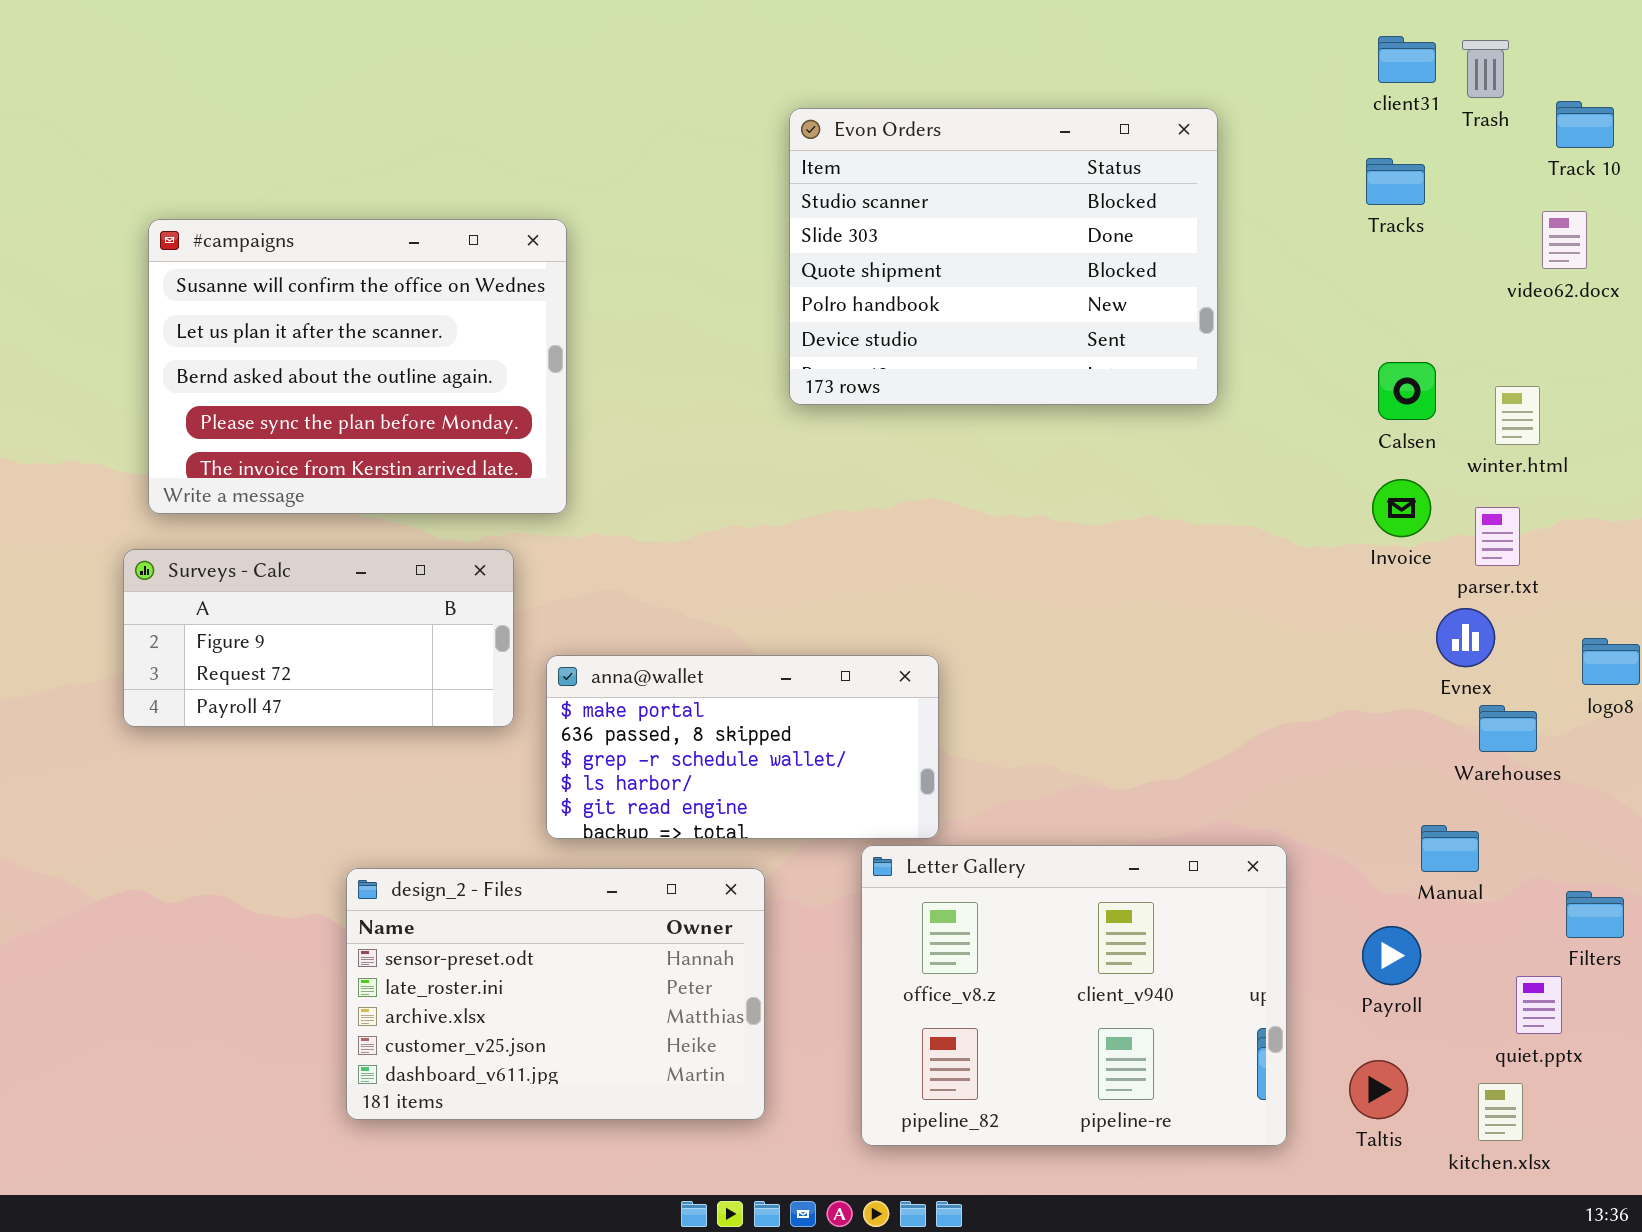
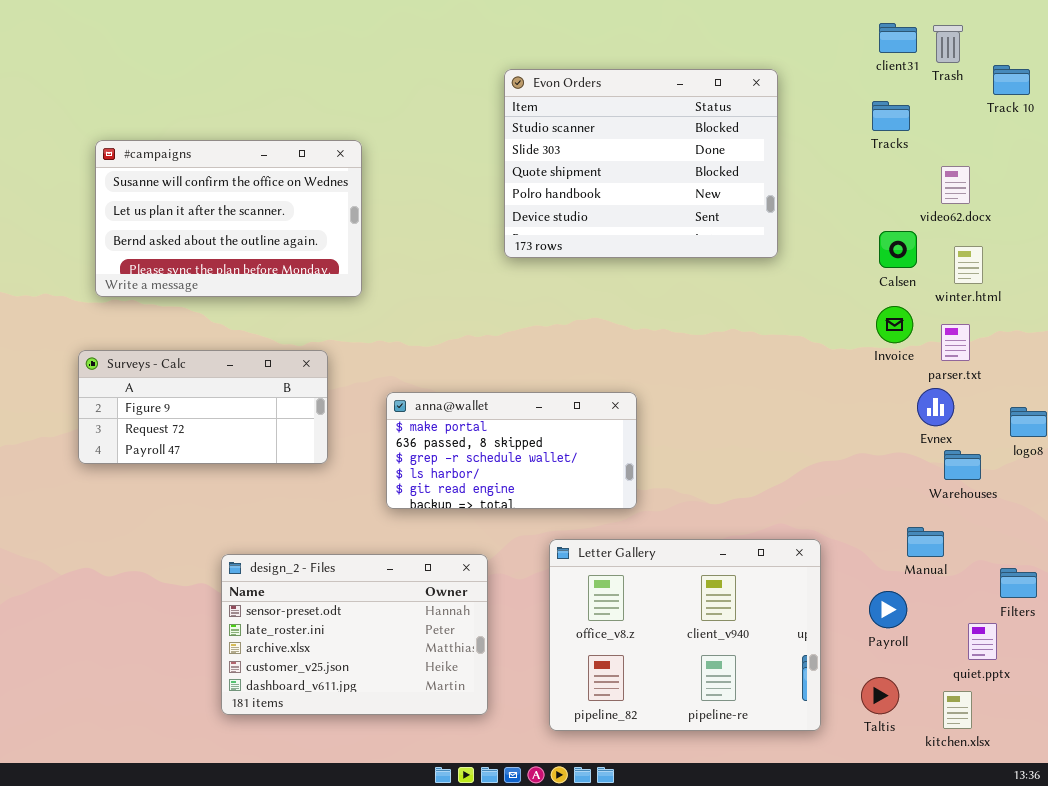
video62.docx: [1542,211,1587,269] -> [941,166,970,204], moved
#campaigns: [148,219,567,514] -> [95,140,362,297], resized
anna@wallet: [546,655,939,839] -> [386,392,637,509], moved

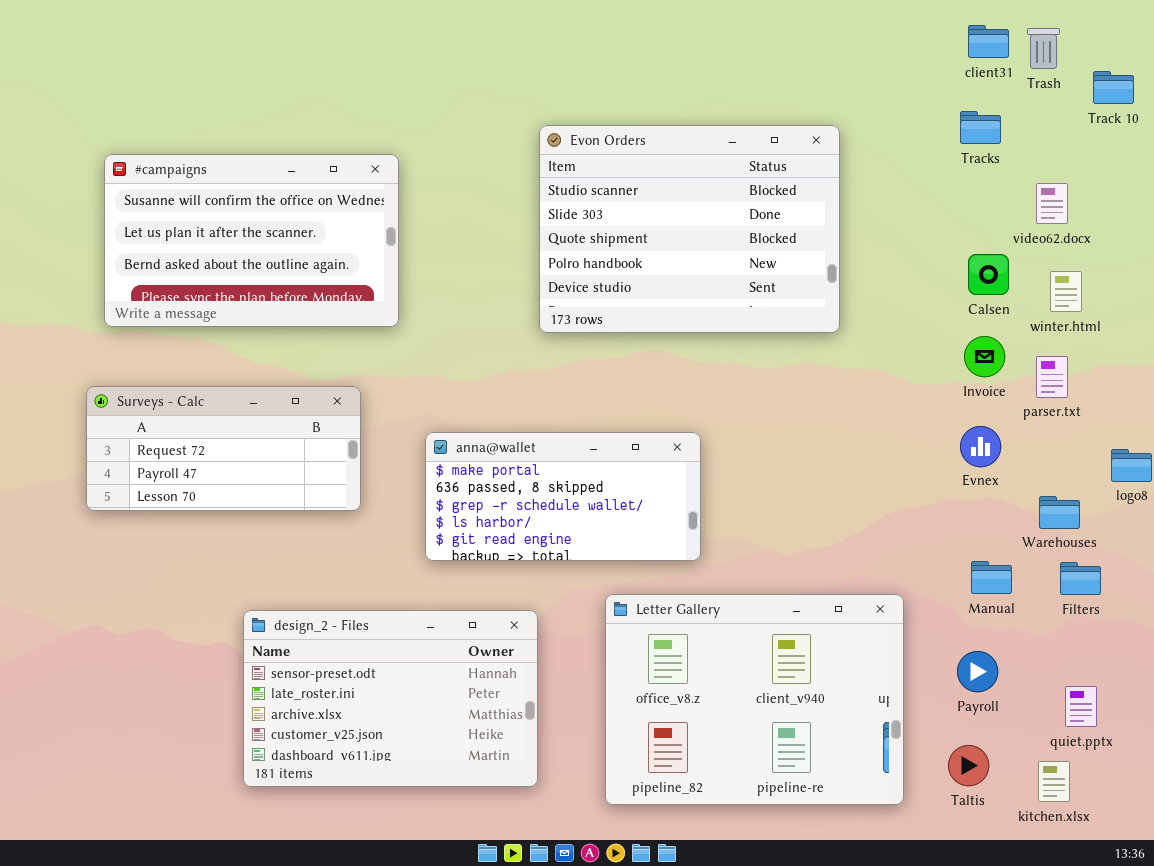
Evon Orders: [504,69,778,258] -> [539,125,840,333], moved
Surveys - Calc: [78,350,328,464] -> [86,386,361,511], scrolled down 1 row
Evnex: [917,388,954,426] -> [960,426,1001,467], moved
Manual: [907,527,944,557] -> [971,561,1012,594], moved
Filters: [1000,568,1037,598] -> [1060,562,1101,595], moved

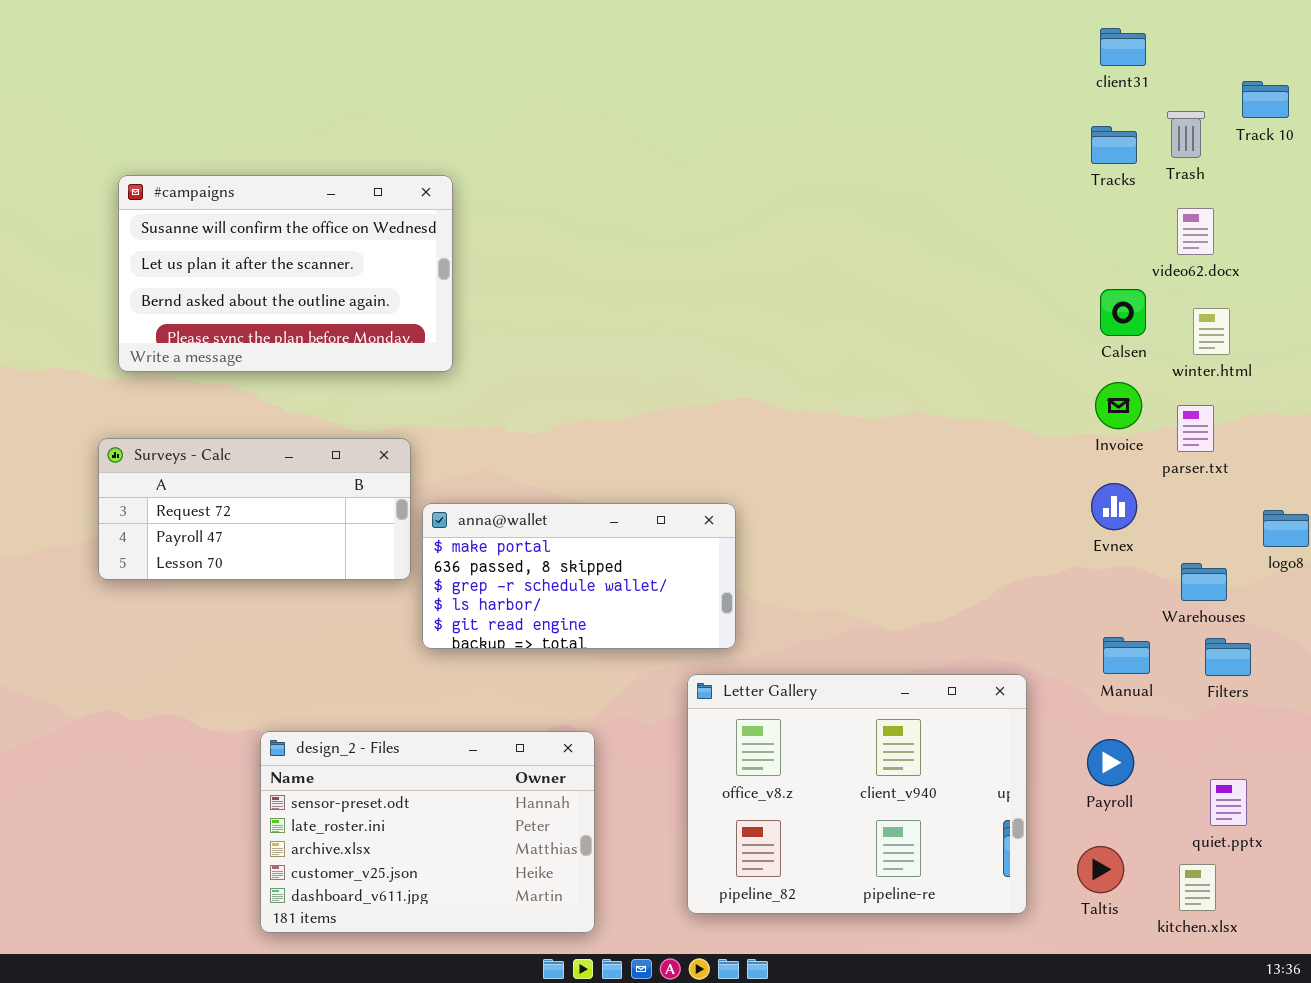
Trash: [1027,28,1060,69] -> [1167,111,1205,158], moved
Evon Orders: [539,125,840,333] -> none, closed
anna@wallet: [425,432,701,561] -> [422,503,736,649], moved
design_2 - Files: [243,610,538,787] -> [260,731,595,933], moved

